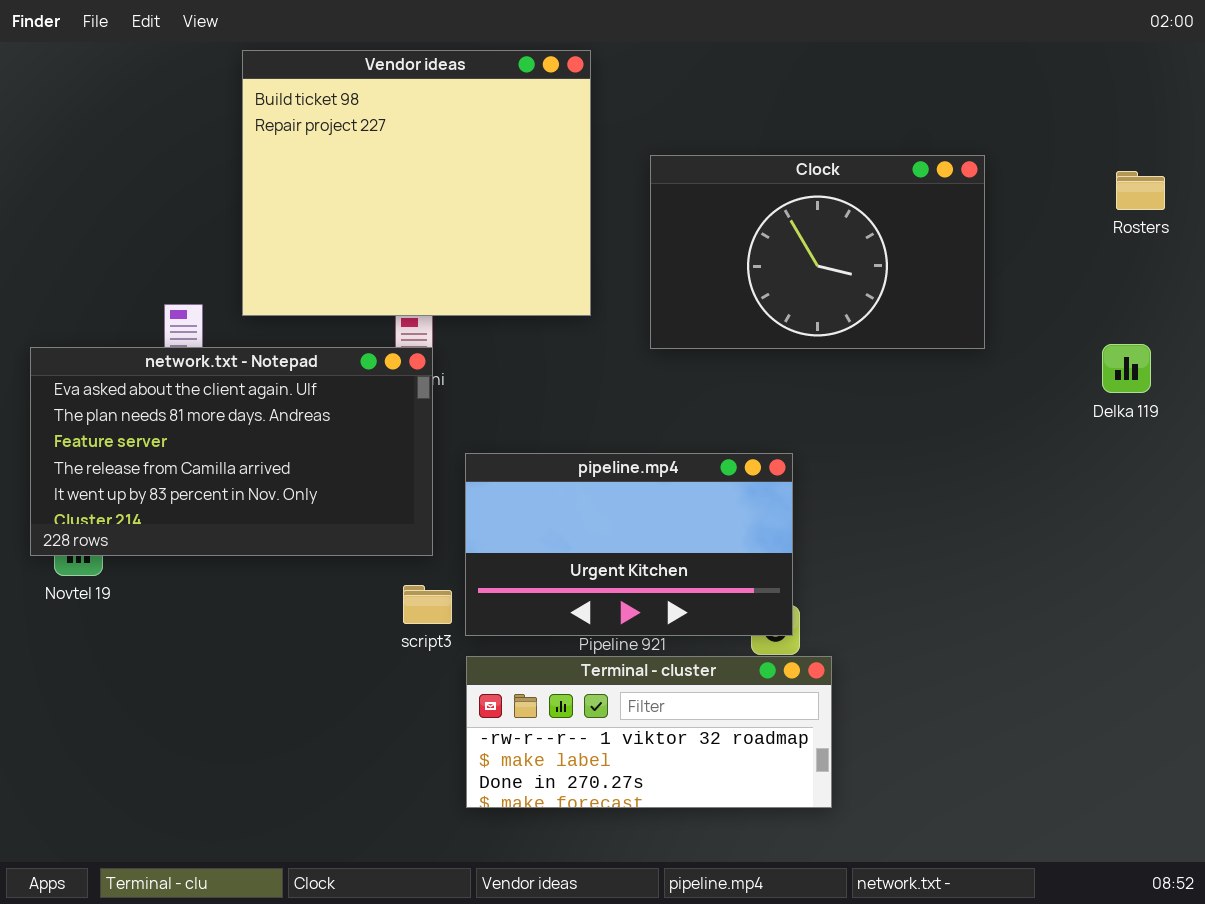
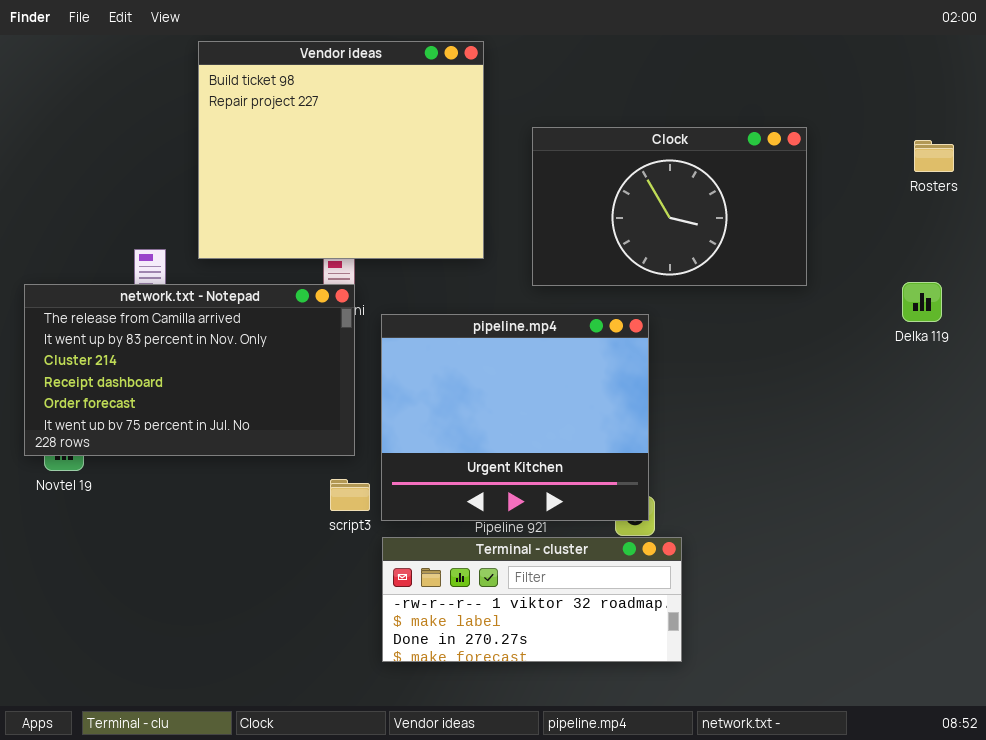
network.txt - Notepad: [30,347,433,556] -> [24,284,355,456], scrolled down 3 rows
pipeline.mp4: [465,453,793,636] -> [381,314,649,521], resized

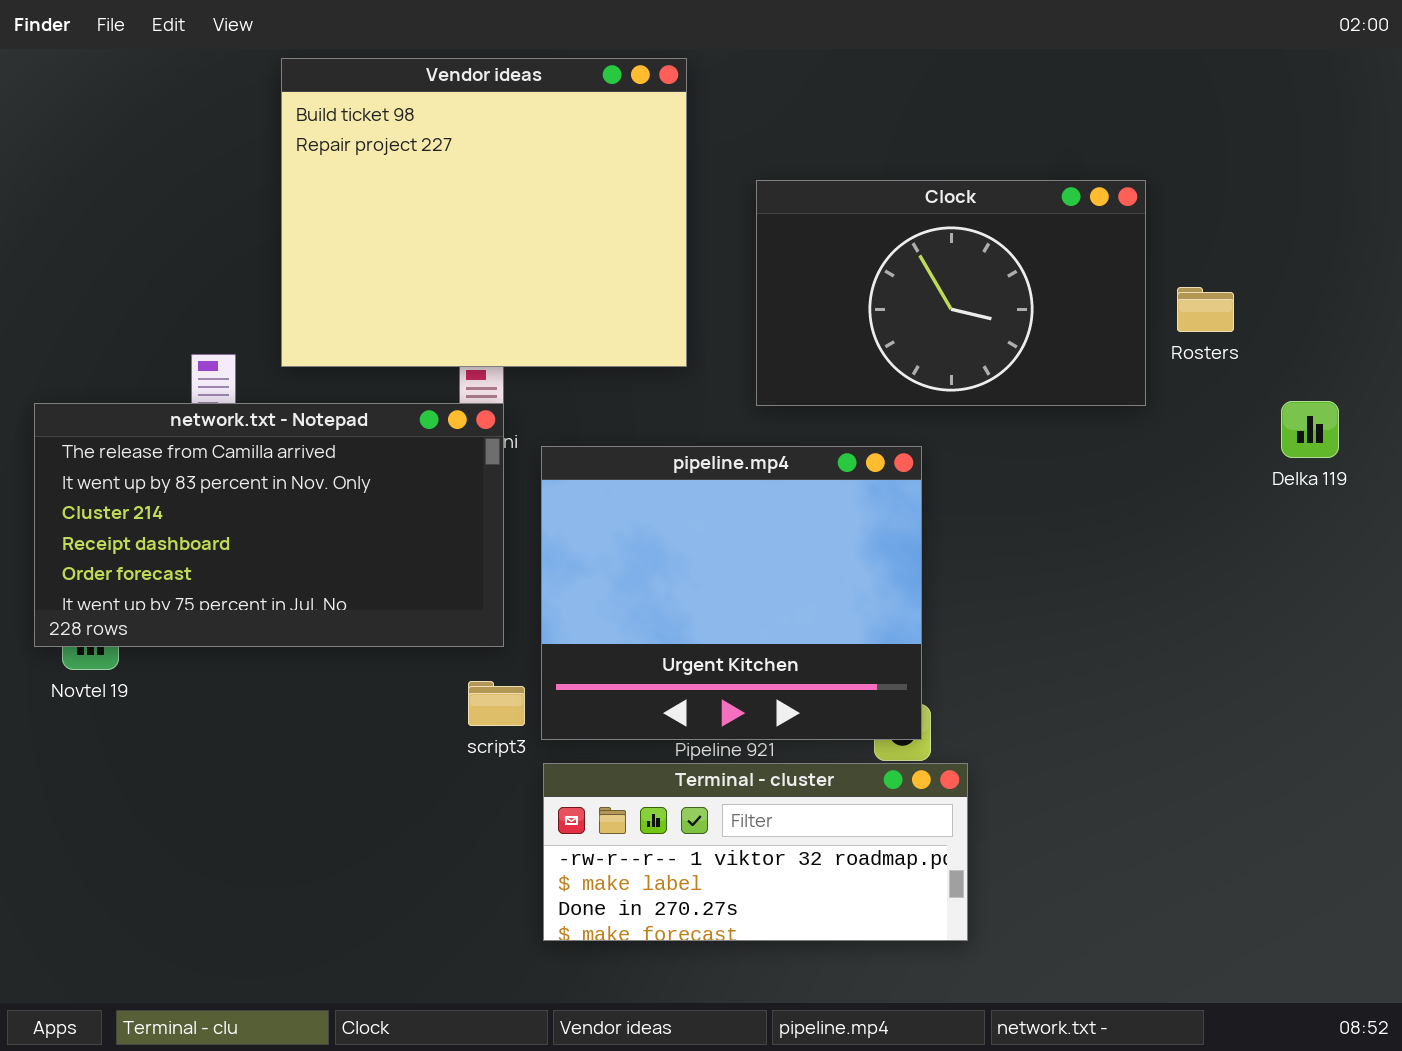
Rosters: [914,140,954,172] -> [1177,287,1234,332], moved

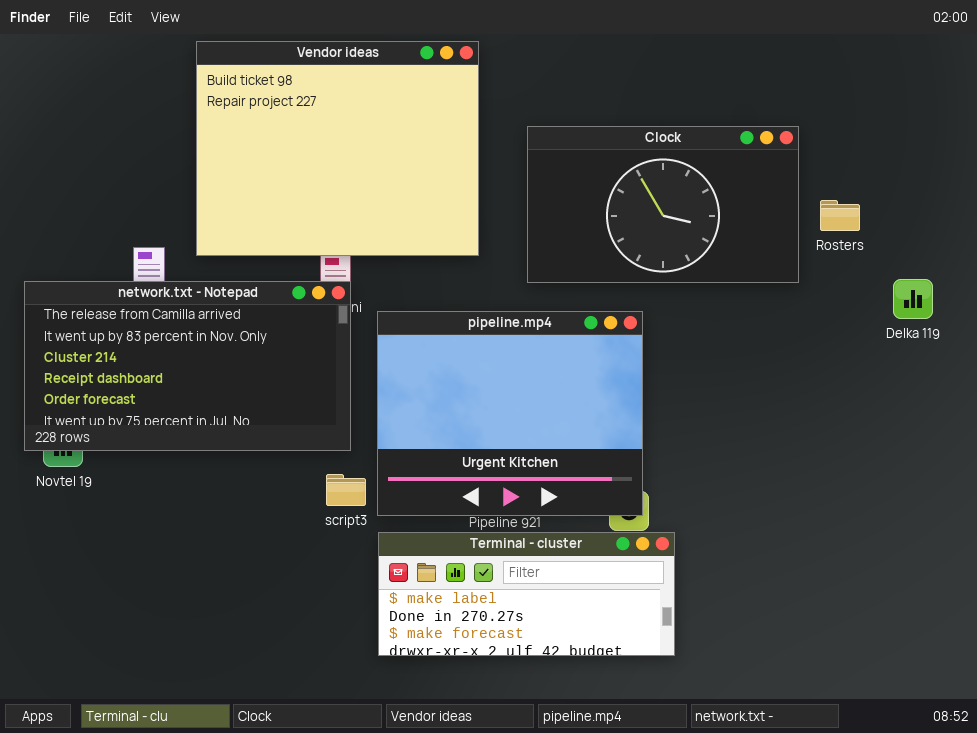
Terminal - cluster: [543,763,968,941] -> [378,532,675,656], scrolled down 1 row

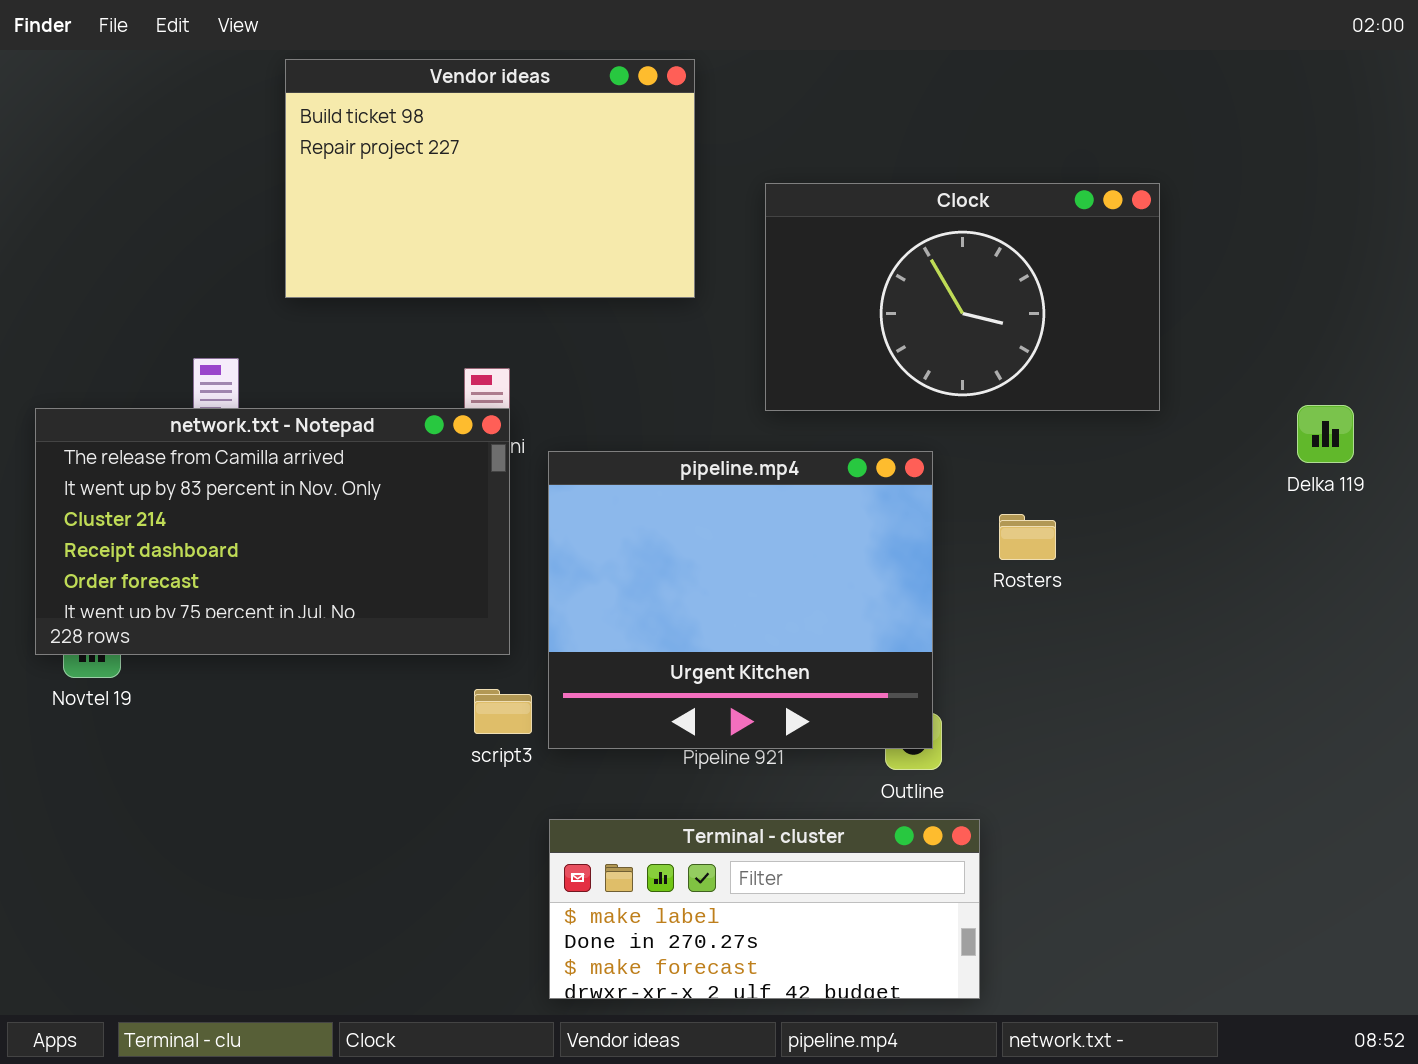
Vendor ideas: [196,41,479,256] -> [285,59,695,298], resized
Rosters: [820,200,860,231] -> [999,514,1056,560], moved
Terminal - cluster: [378,532,675,656] -> [549,819,980,999], moved

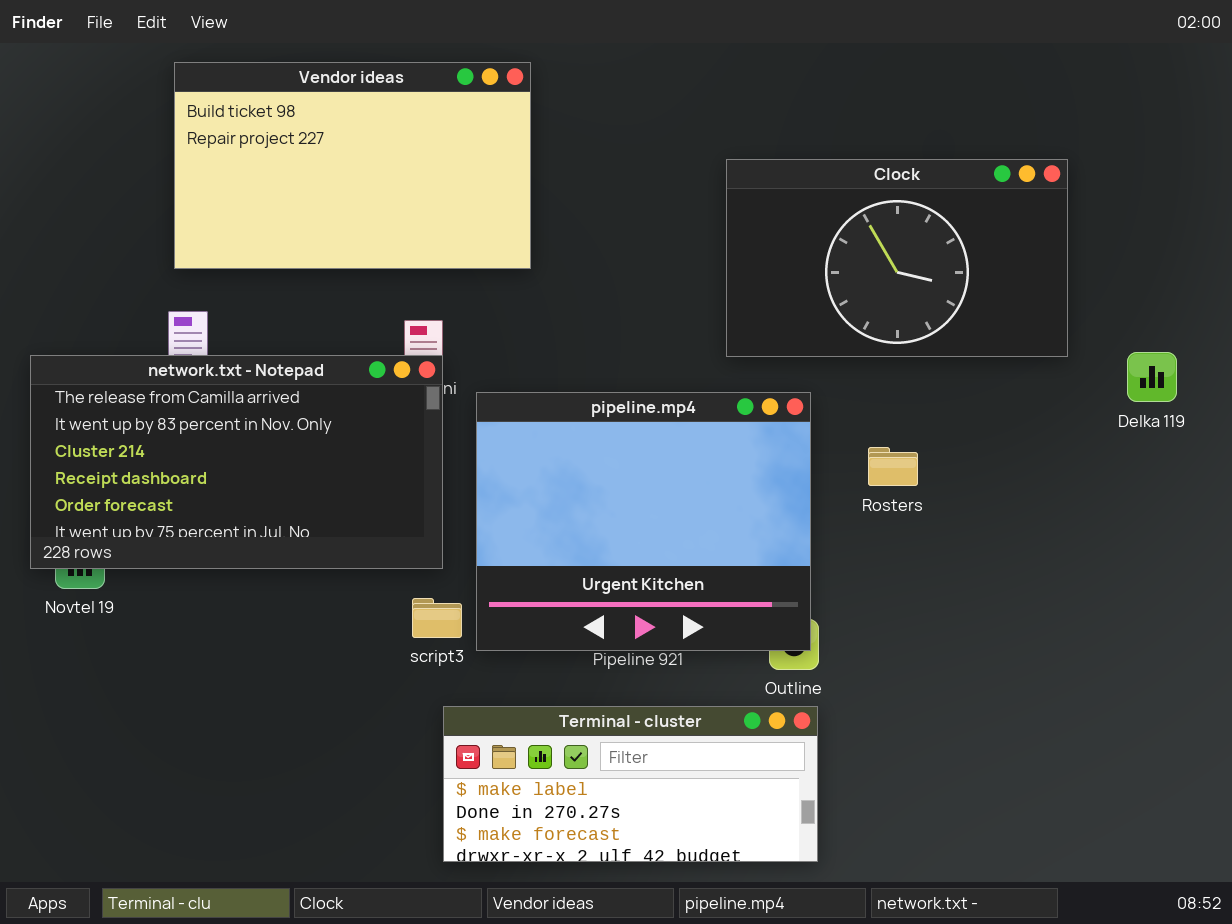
Vendor ideas: [285,59,695,298] -> [174,62,531,269], moved
Clock: [765,183,1160,411] -> [726,159,1068,357], moved
Terminal - cluster: [549,819,980,999] -> [443,706,818,862], moved

